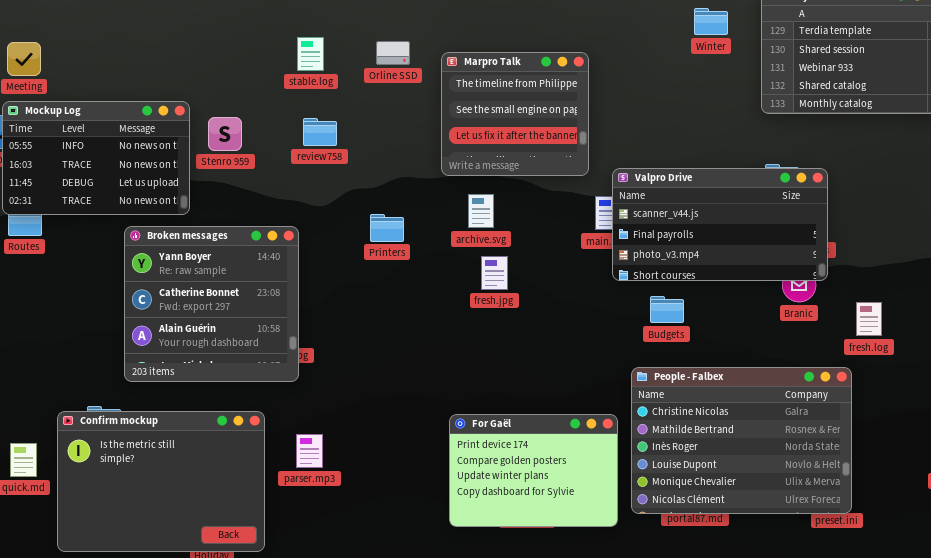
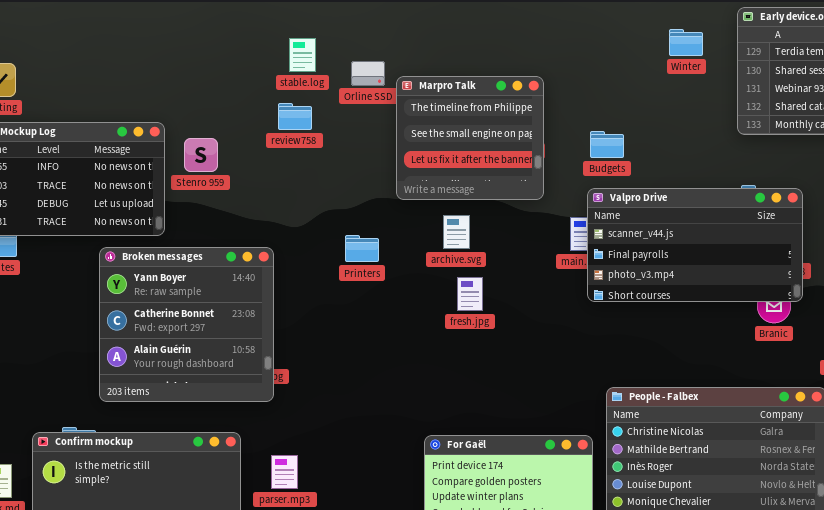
stable.log: [297,37,324,71] -> [289,38,316,72], moved
Marpro Talk: [441,52,589,176] -> [396,76,544,200], moved
review758: [303,118,337,146] -> [278,103,312,130], moved
Budgets: [650,296,684,323] -> [590,131,624,158], moved

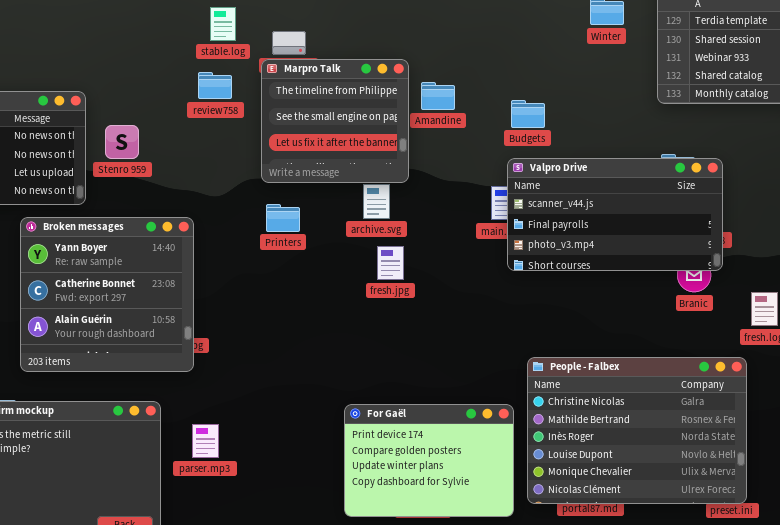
Marpro Talk: [396,76,544,200] -> [261,59,409,183], moved
Stenro 959: [184,138,218,172] -> [105,125,139,159], moved

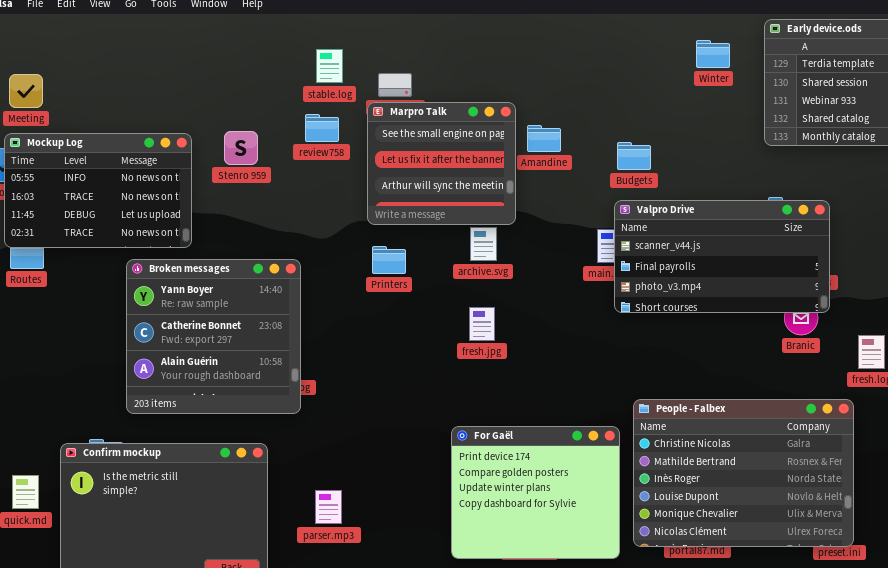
Marpro Talk: [261,59,409,183] -> [367,102,516,225], scrolled down 1 row
Stenro 959: [105,125,139,159] -> [224,131,258,165], moved
fresh.jpg: [377,246,404,280] -> [469,307,495,341], moved
For Gaël: [344,404,514,517] -> [451,426,620,559], resized
parser.mp3: [192,424,219,458] -> [315,490,342,524], moved

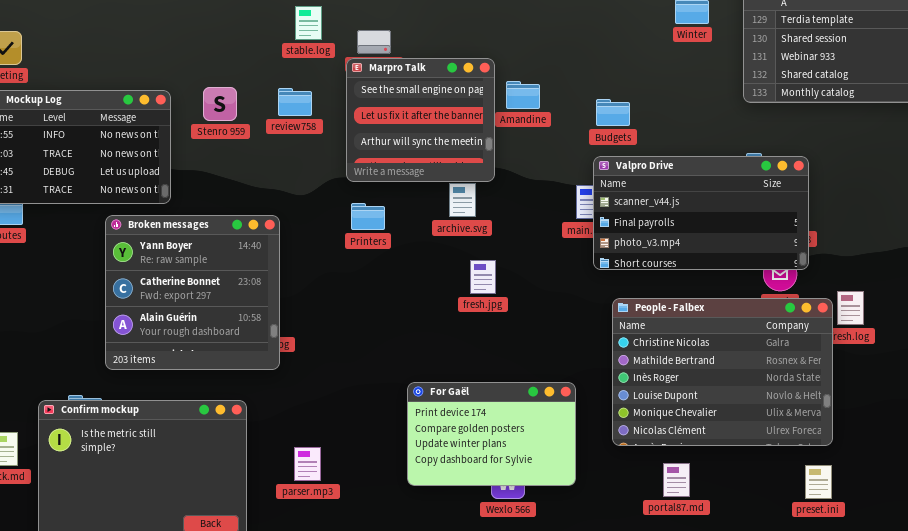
review758: [305,114,339,142] -> [278,88,312,116], moved
fresh.jpg: [469,307,495,341] -> [470,260,496,294], moved
People - Falbex: [633,399,854,547] -> [612,298,833,446], moved
For Gaël: [451,426,620,559] -> [407,382,576,486], moved, resized

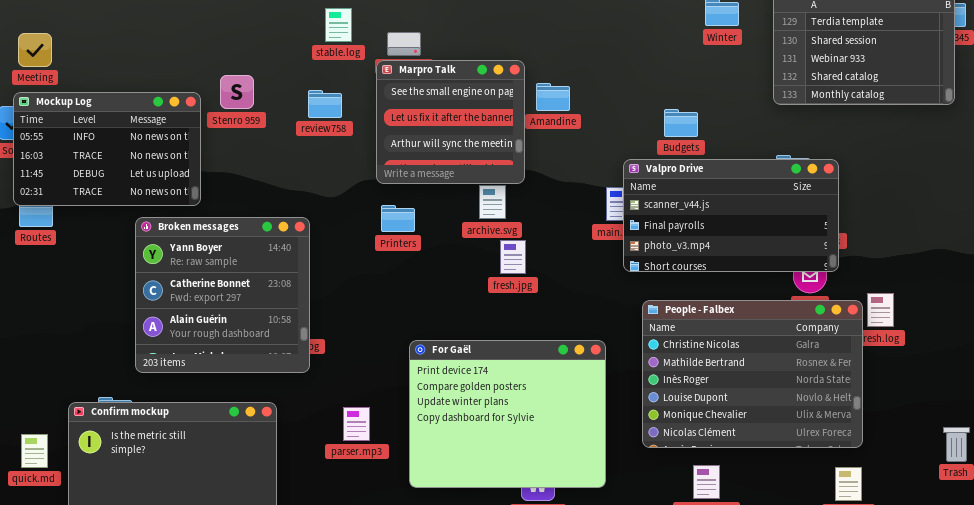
Stenro 959: [203,87,237,121] -> [220,75,254,109], moved
Budgets: [596,99,630,126] -> [664,109,698,137], moved
fresh.jpg: [470,260,496,294] -> [500,240,526,274], moved
For Gaël: [407,382,576,486] -> [409,340,606,488], resized
parser.mp3: [294,447,321,481] -> [343,407,370,441], moved

